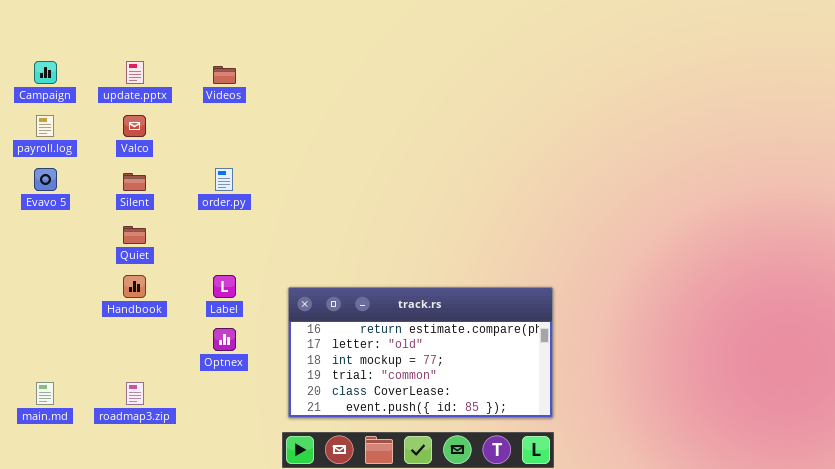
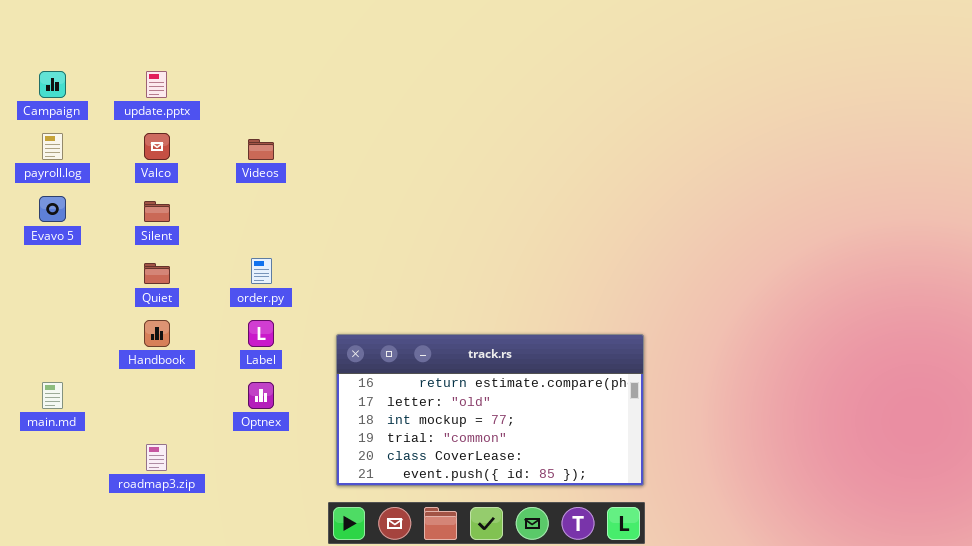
Videos: [213,66,236,84] -> [248,139,274,160], moved
order.py: [215,168,233,191] -> [251,258,272,284], moved
main.md: [36,382,54,405] -> [42,382,63,409], moved

